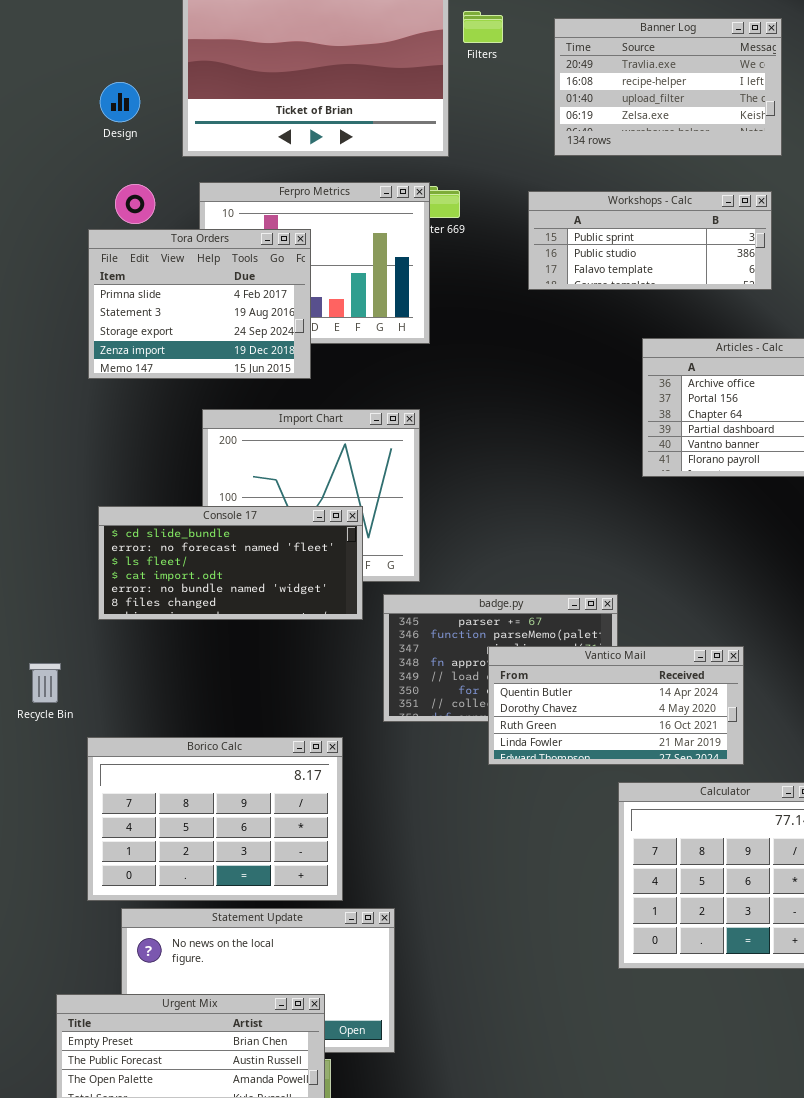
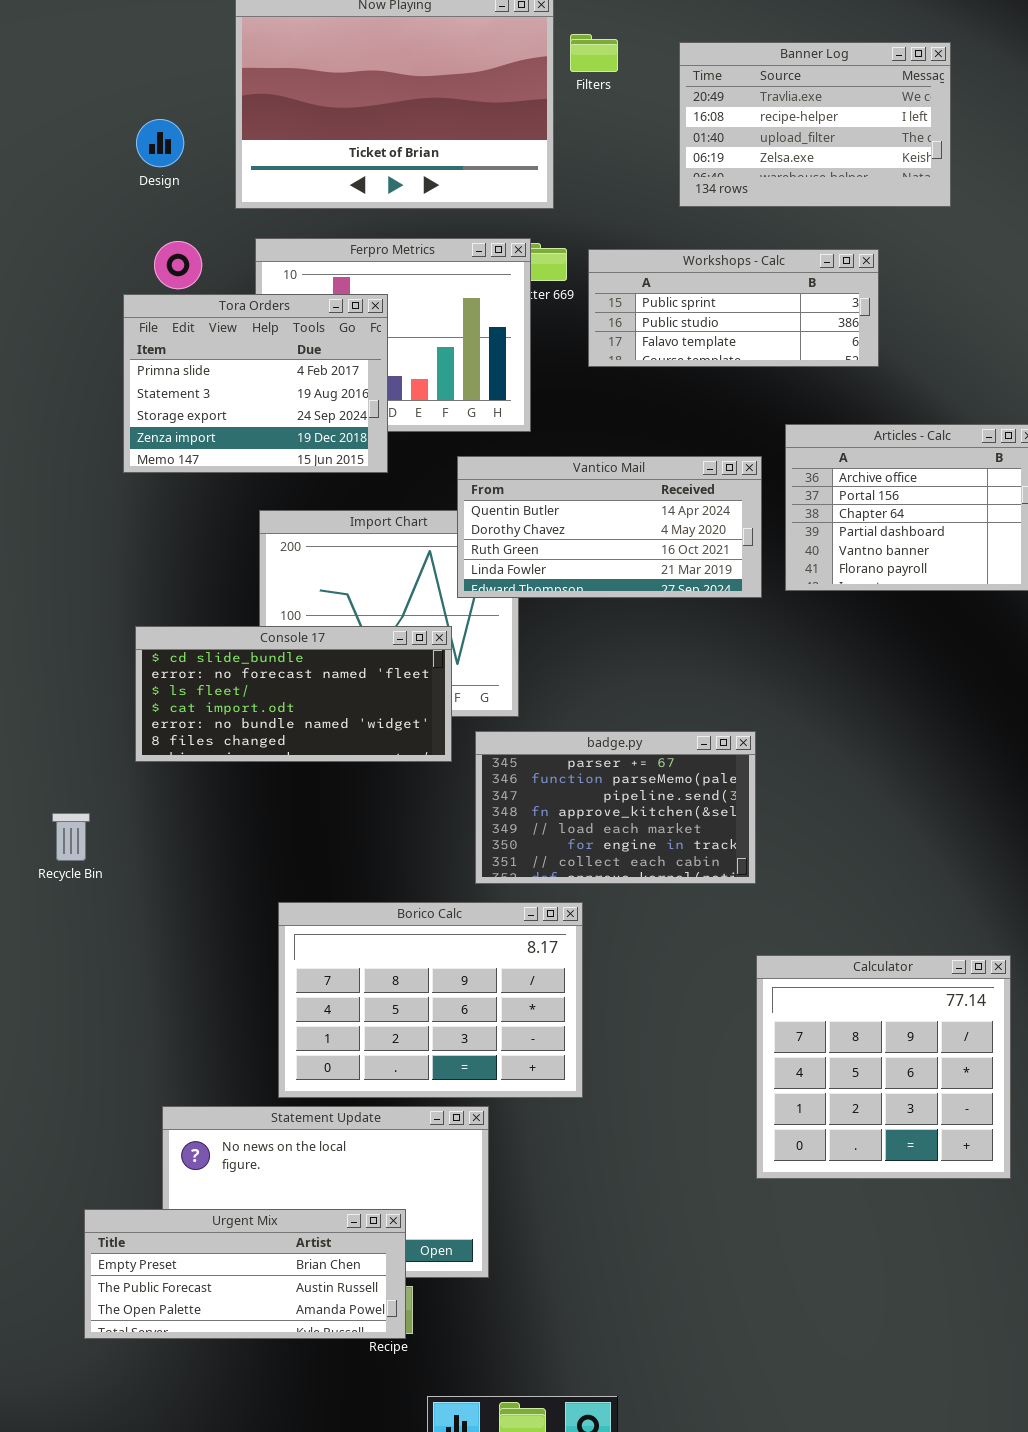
Workshops - Calc: [528,191,772,290] -> [588,249,879,367], moved
Vantico Mail: [488,646,744,765] -> [457,456,762,598], moved
Borico Calc: [87,737,343,901] -> [278,902,583,1098], moved

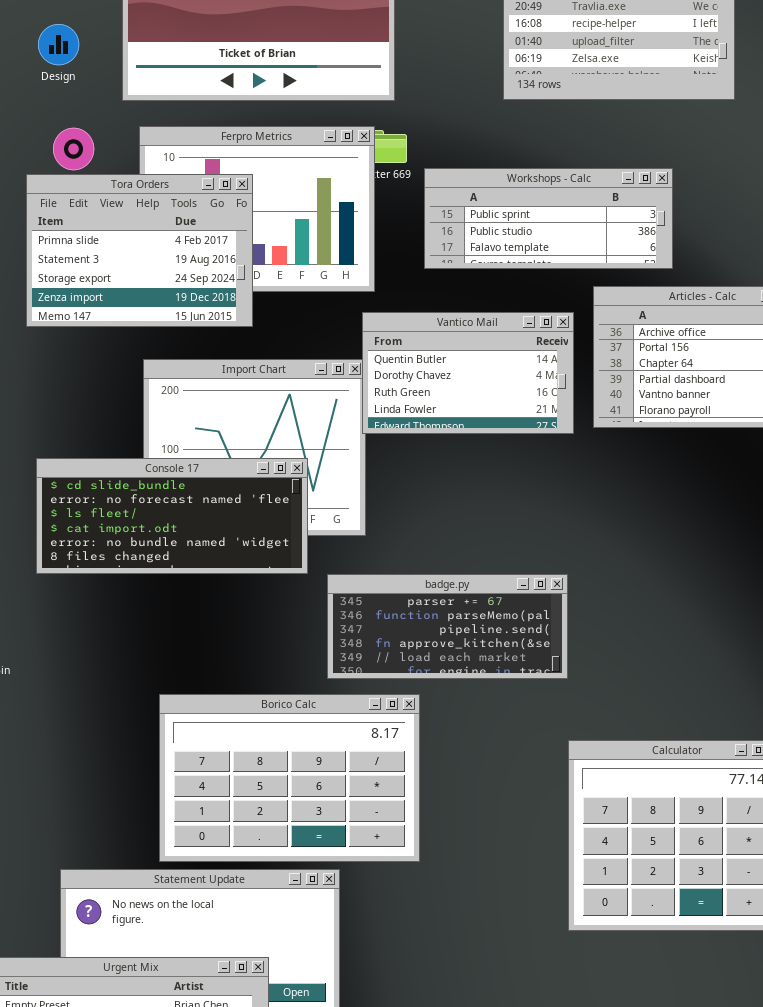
Workshops - Calc: [588,249,879,367] -> [424,168,673,269], moved
Vantico Mail: [457,456,762,598] -> [362,312,574,434], resized
badge.py: [475,731,756,884] -> [327,574,568,679], resized

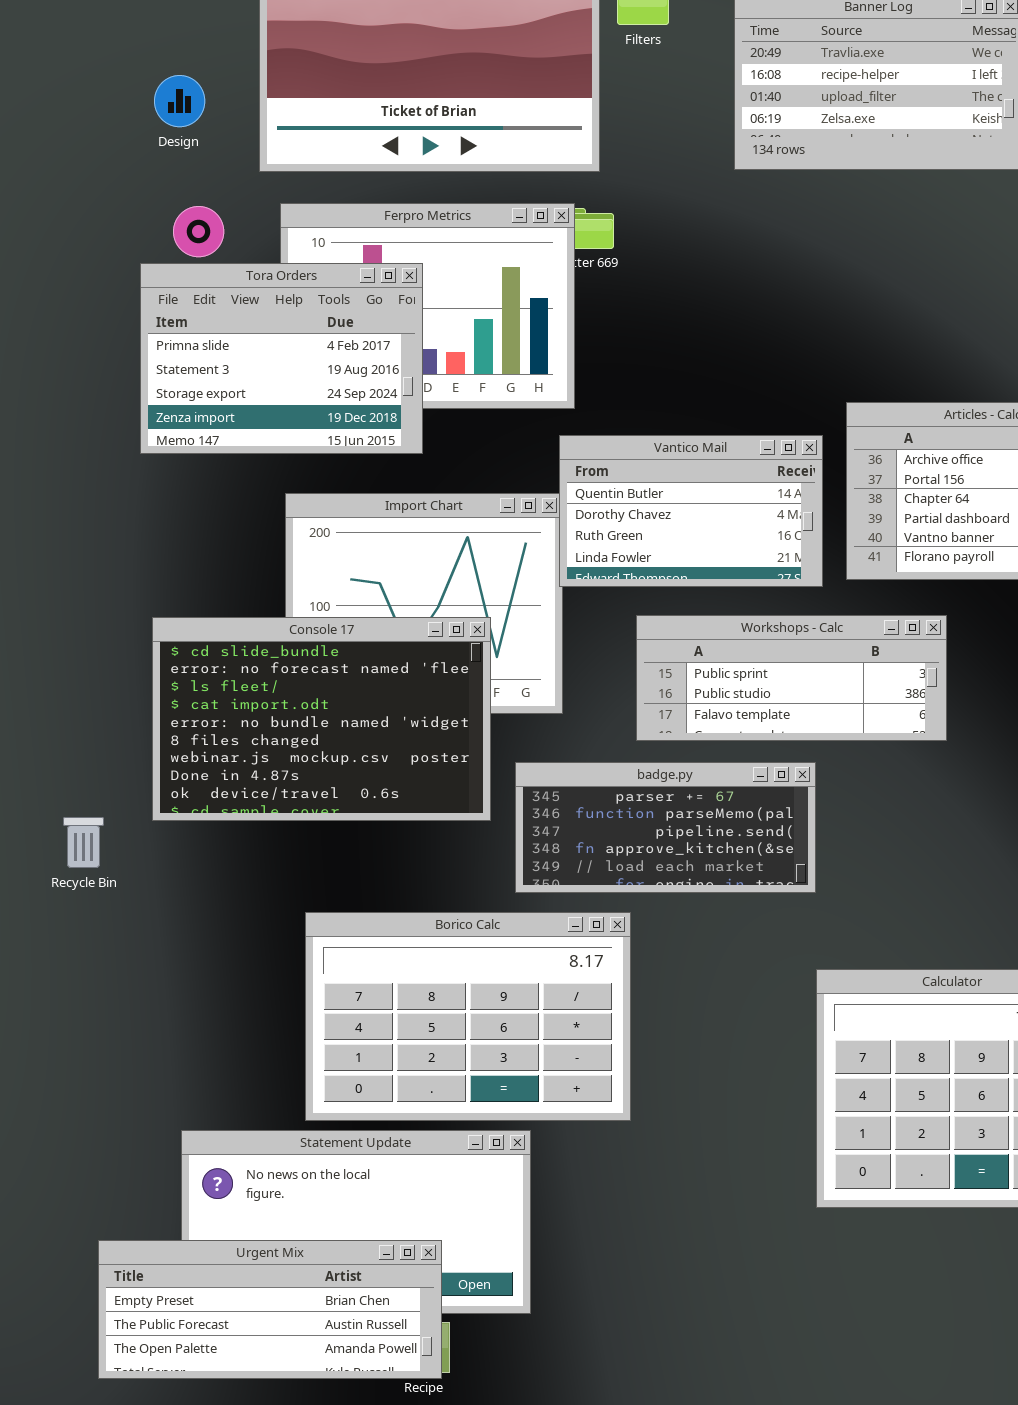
Workshops - Calc: [424,168,673,269] -> [636,615,947,741], moved
Console 17: [36,458,308,574] -> [152,617,491,821], resized

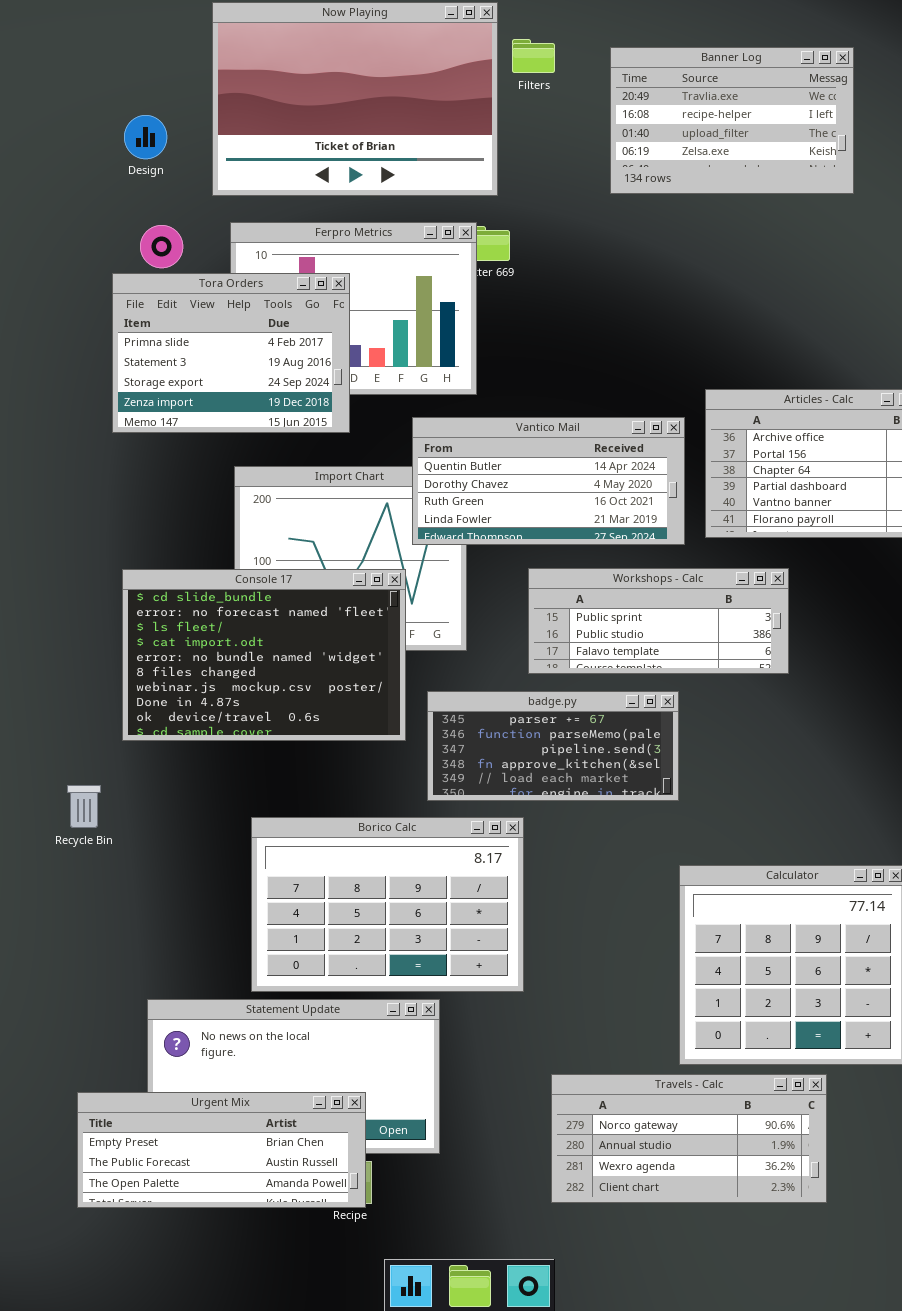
Vantico Mail: [559,435,823,587] -> [412,417,685,545], resized
Recycle Bin: [63,817,104,868] -> [67,785,101,828], moved
Travels - Calc: none -> [551,1074,827,1203], opened

